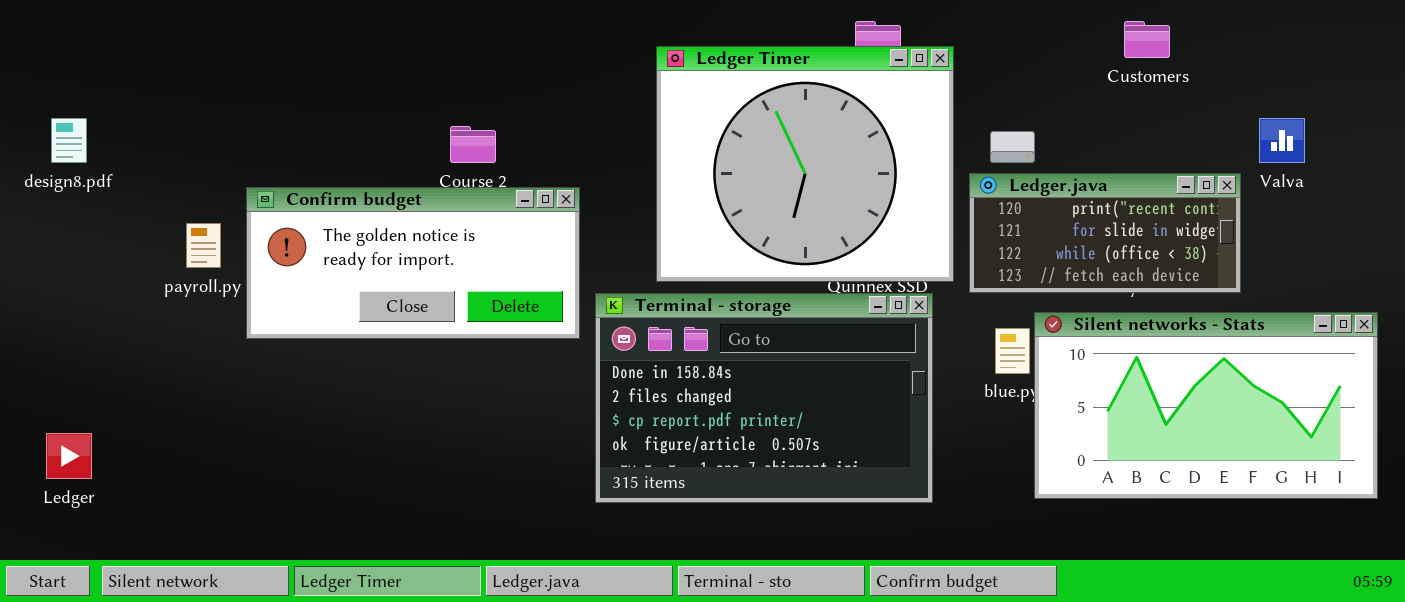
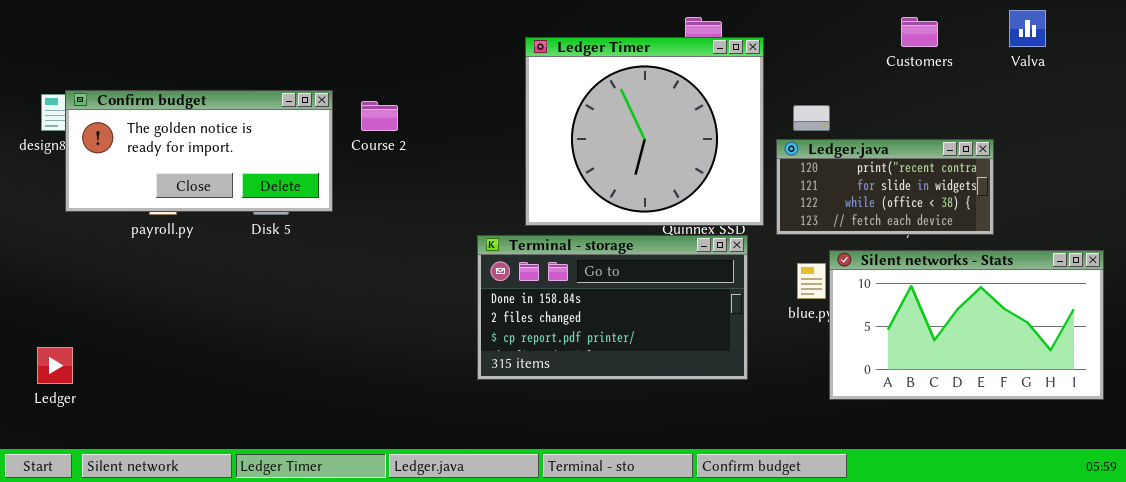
Valva: [1259,118,1305,163] -> [1009,10,1046,47], moved
Confirm budget: [246,187,580,339] -> [65,90,333,212], moved
Terminal - storage: [595,293,933,503] -> [477,235,748,380], resized

